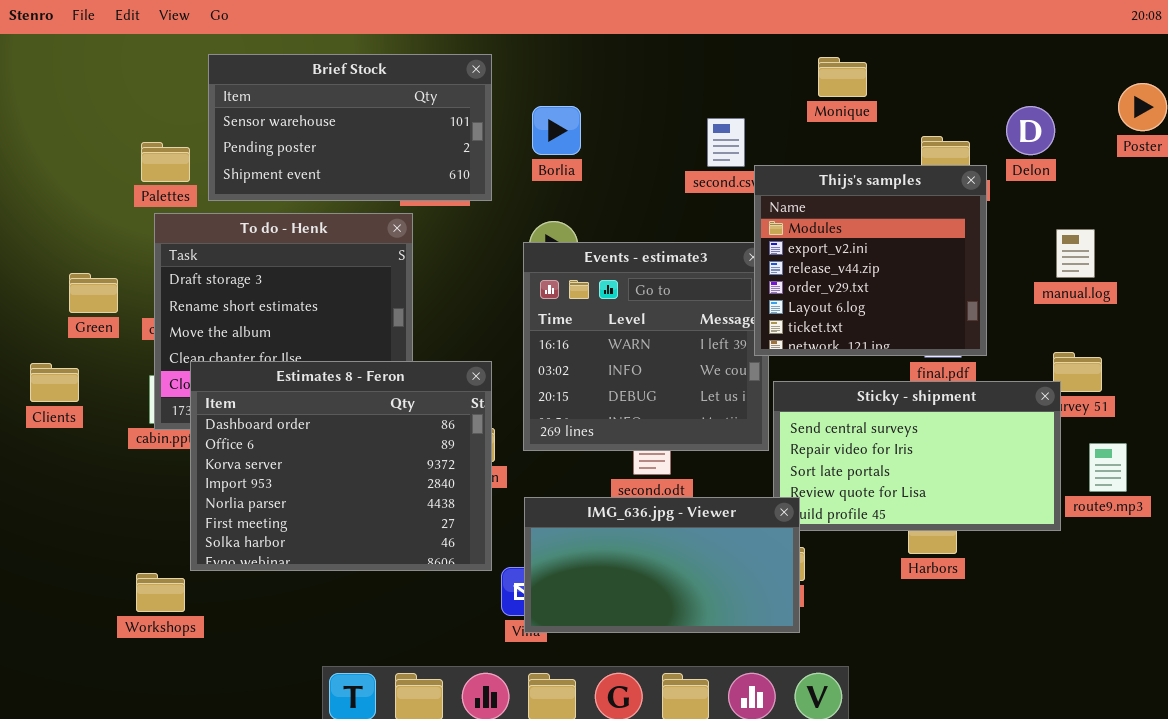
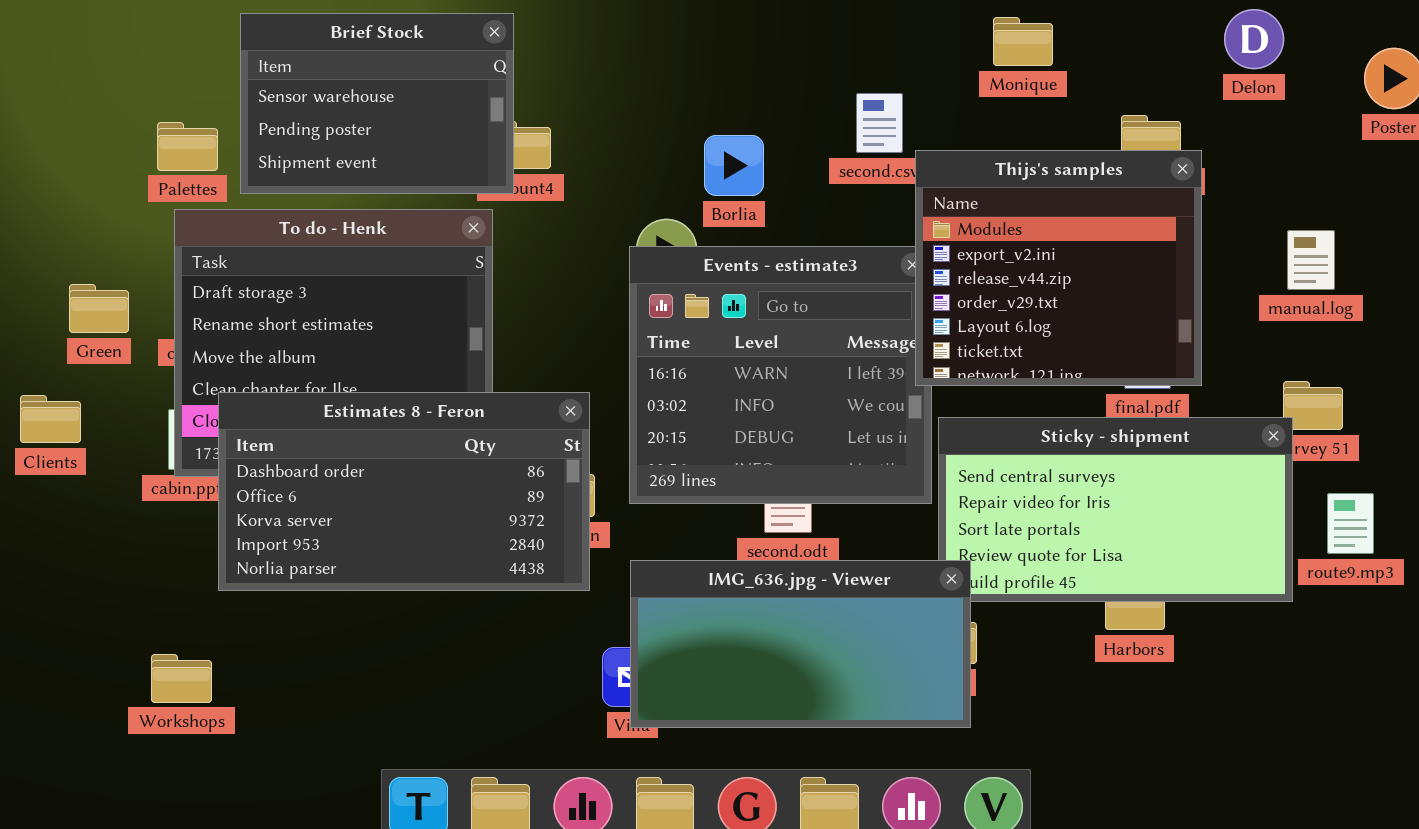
Brief Stock: [208,54,492,201] -> [240,13,514,194], resized
Borlia: [532,106,581,155] -> [704,135,764,196], moved
Delon: [1006,106,1055,155] -> [1224,9,1284,69], moved
Estimates 8 - Feron: [190,361,492,571] -> [218,392,590,591], resized

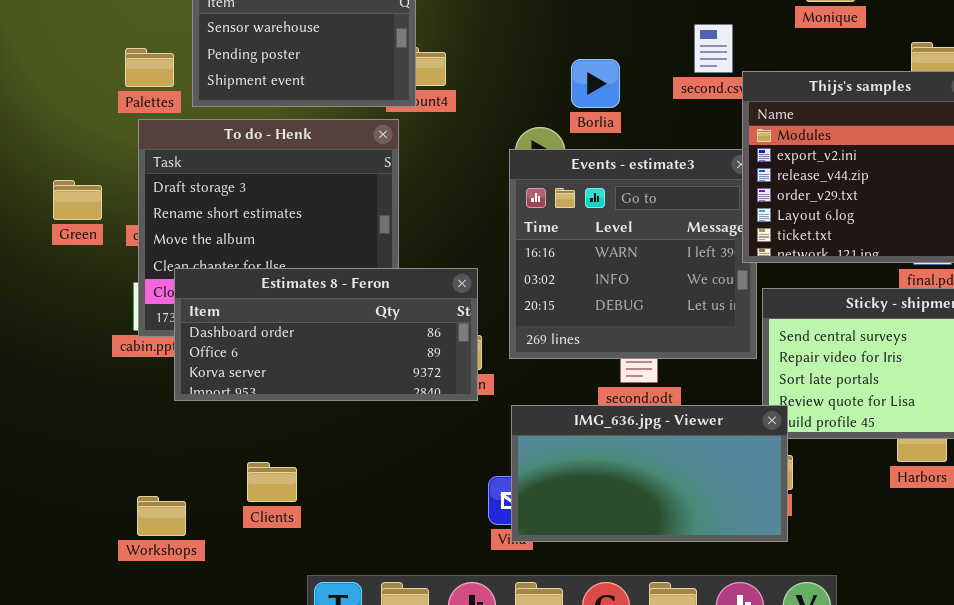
Estimates 8 - Feron: [218,392,590,591] -> [174,268,478,401], resized
Clients: [20,395,81,443] -> [247,462,297,502], moved
Workshops: [151,654,212,703] -> [137,496,186,536], moved

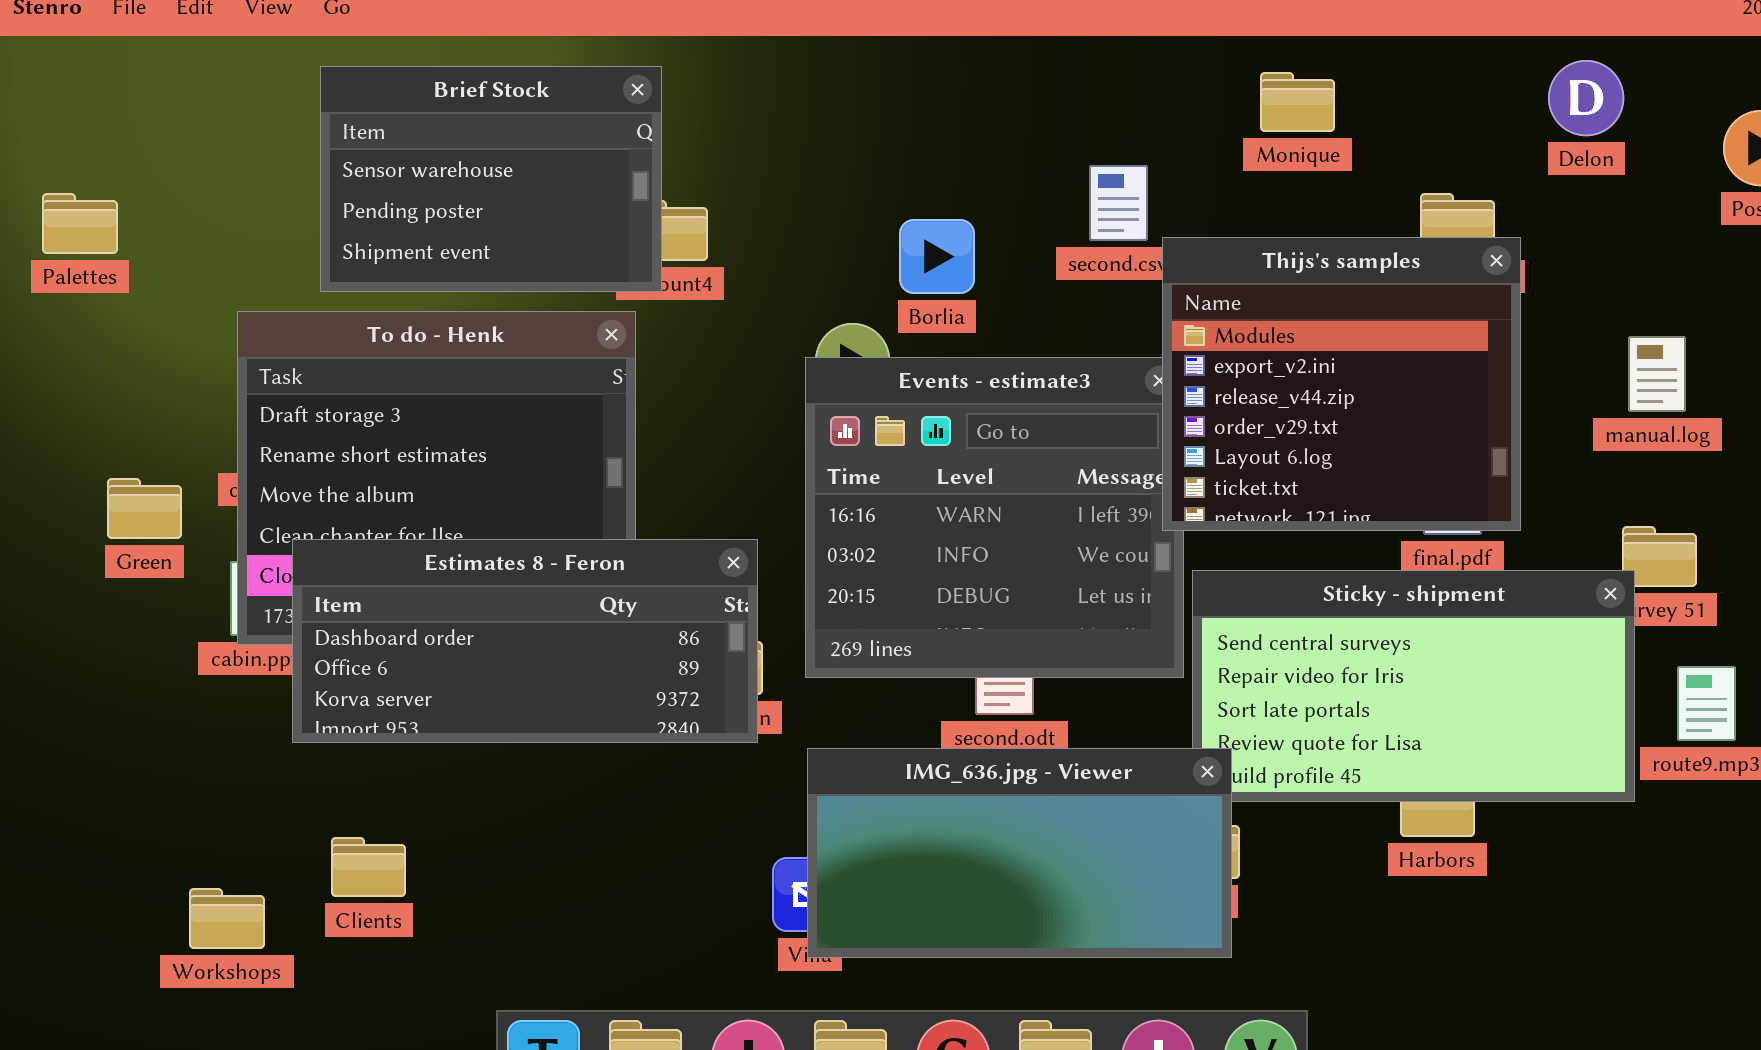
Palettes: [125,48,174,87] -> [42,193,118,254], moved
Green: [53,180,102,220] -> [107,478,182,539], moved
Clients: [247,462,297,502] -> [331,837,406,897], moved
Workshops: [137,496,186,536] -> [189,888,265,949], moved

